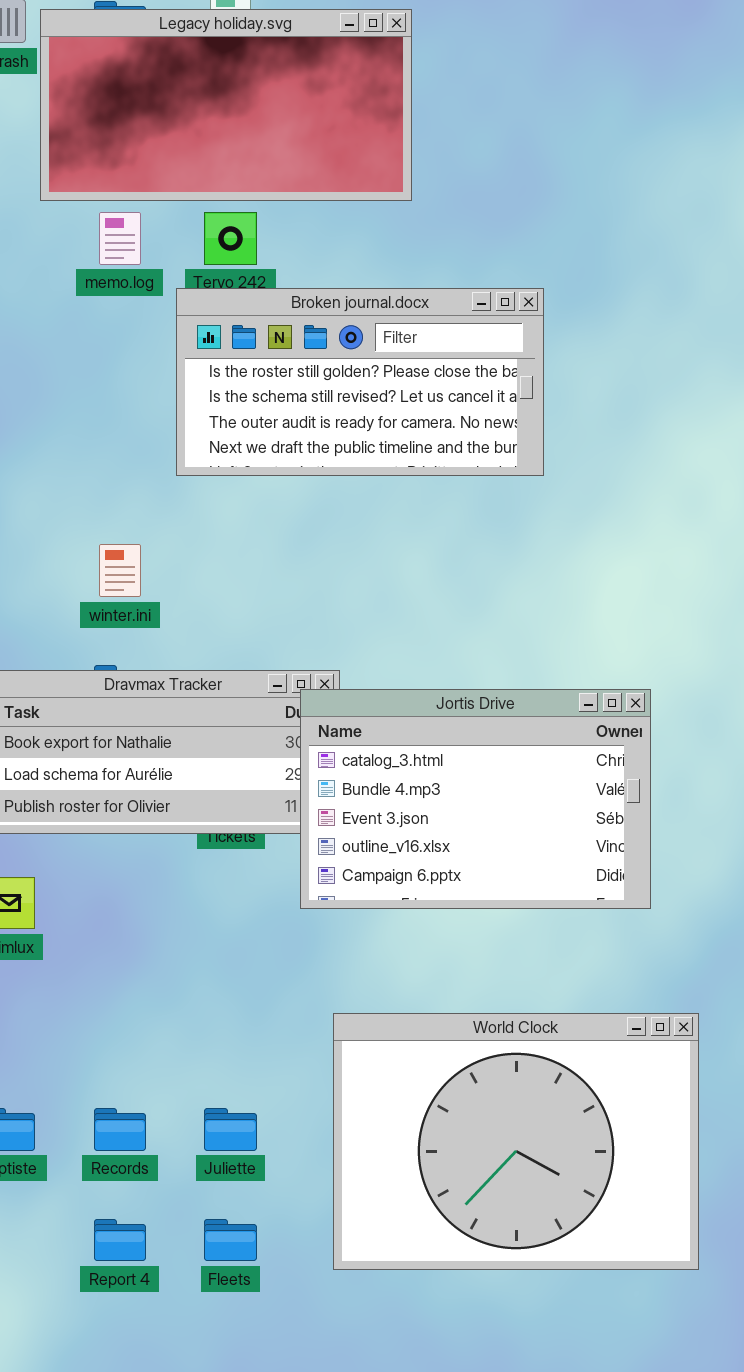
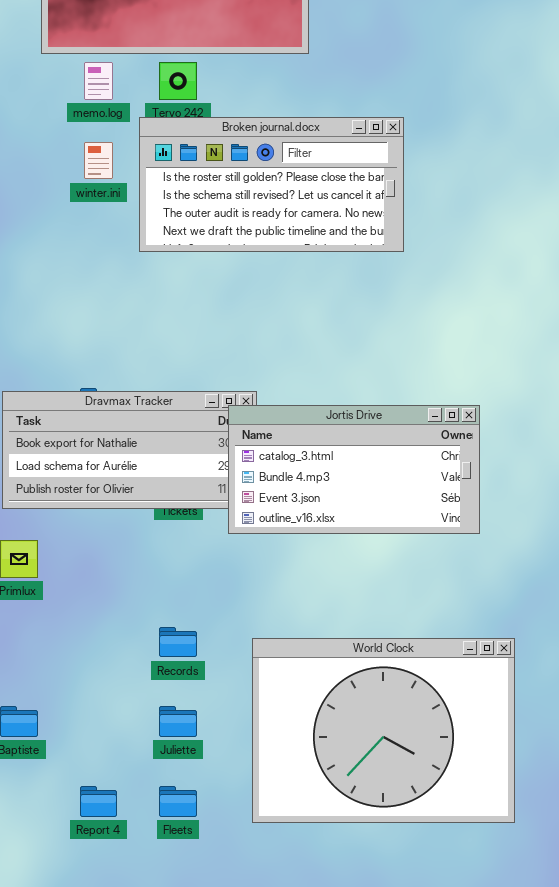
winter.ini: [99,544,141,597] -> [84,142,113,179], moved
Jortis Drive: [300,689,651,909] -> [228,405,480,534], resized
Records: [94,1108,146,1151] -> [159,627,197,657], moved

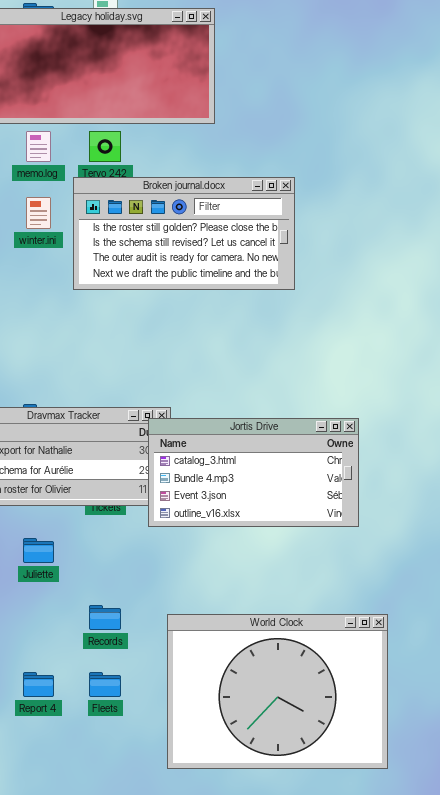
Juliette: [159,706,197,737] -> [23,538,54,563], moved
Report 4: [80,786,117,817] -> [23,672,54,697], moved
Fleets: [159,786,197,817] -> [89,672,121,697], moved

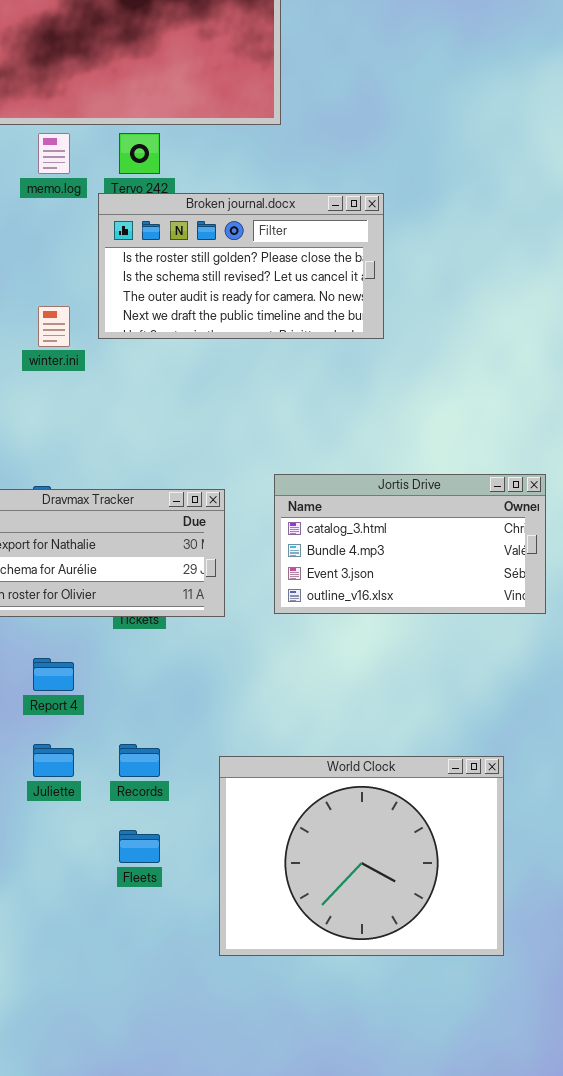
winter.ini: [26,197,51,229] -> [38,306,70,347], moved
Jortis Drive: [148,418,359,527] -> [274,474,546,614], moved
Juliette: [23,538,54,563] -> [33,744,74,777], moved
Report 4: [23,672,54,697] -> [33,658,74,691], moved

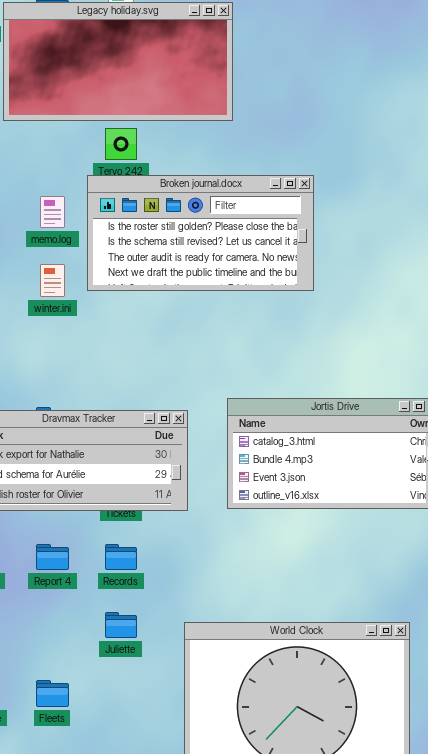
memo.log: [38,133,70,174] -> [40,196,65,228], moved
Juliette: [33,744,74,777] -> [105,612,137,638], moved
Records: [119,744,160,777] -> [105,544,137,570], moved
Fleets: [119,830,160,863] -> [36,680,69,707], moved

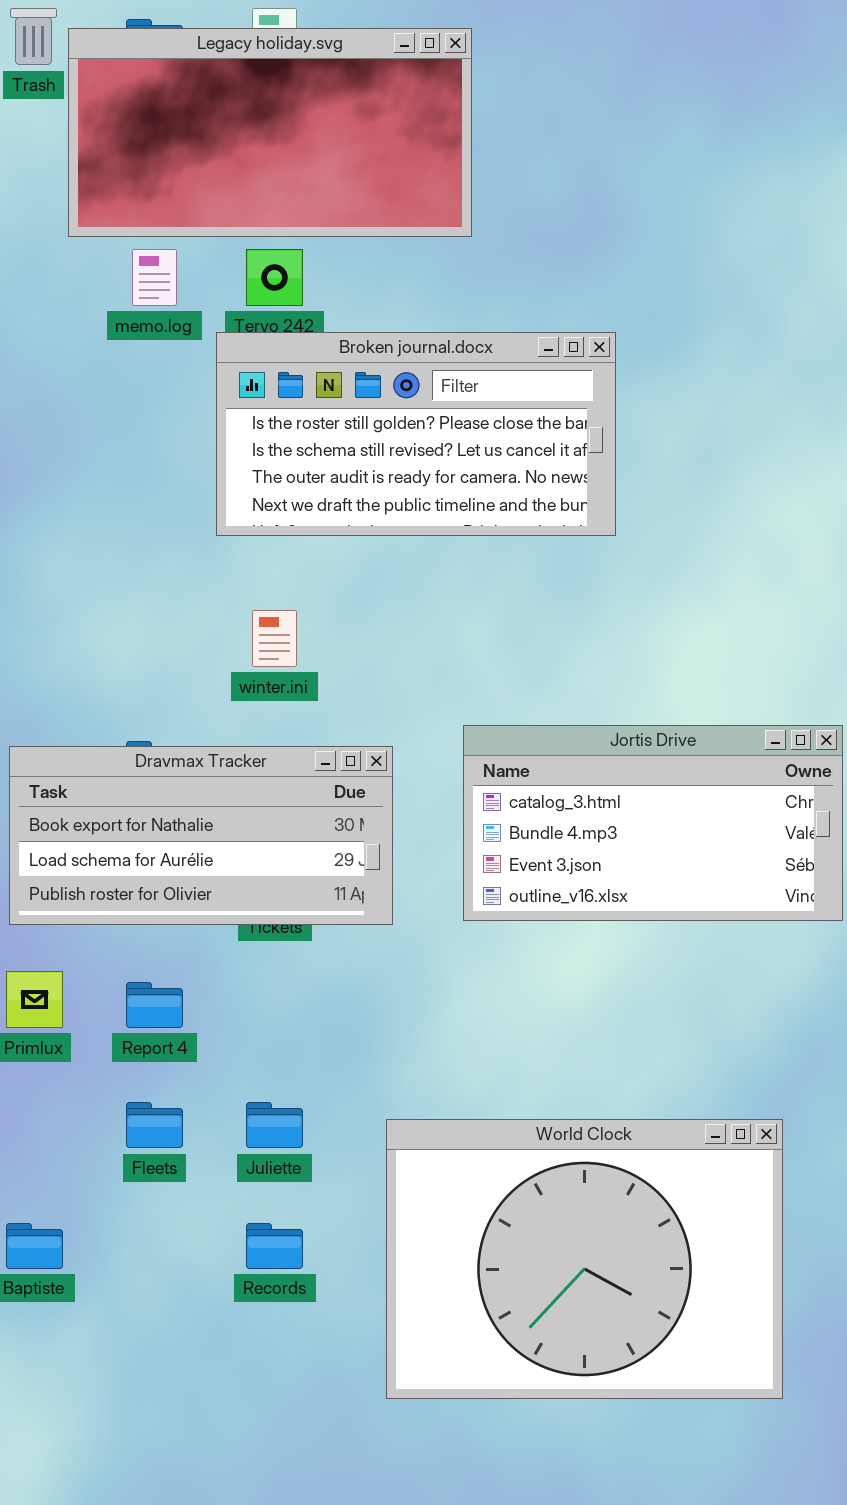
memo.log: [40,196,65,228] -> [132,249,177,306], moved
winter.ini: [40,264,65,297] -> [252,610,297,667], moved
Records: [105,544,137,570] -> [246,1223,303,1269], moved
Fleets: [36,680,69,707] -> [126,1102,183,1148], moved

